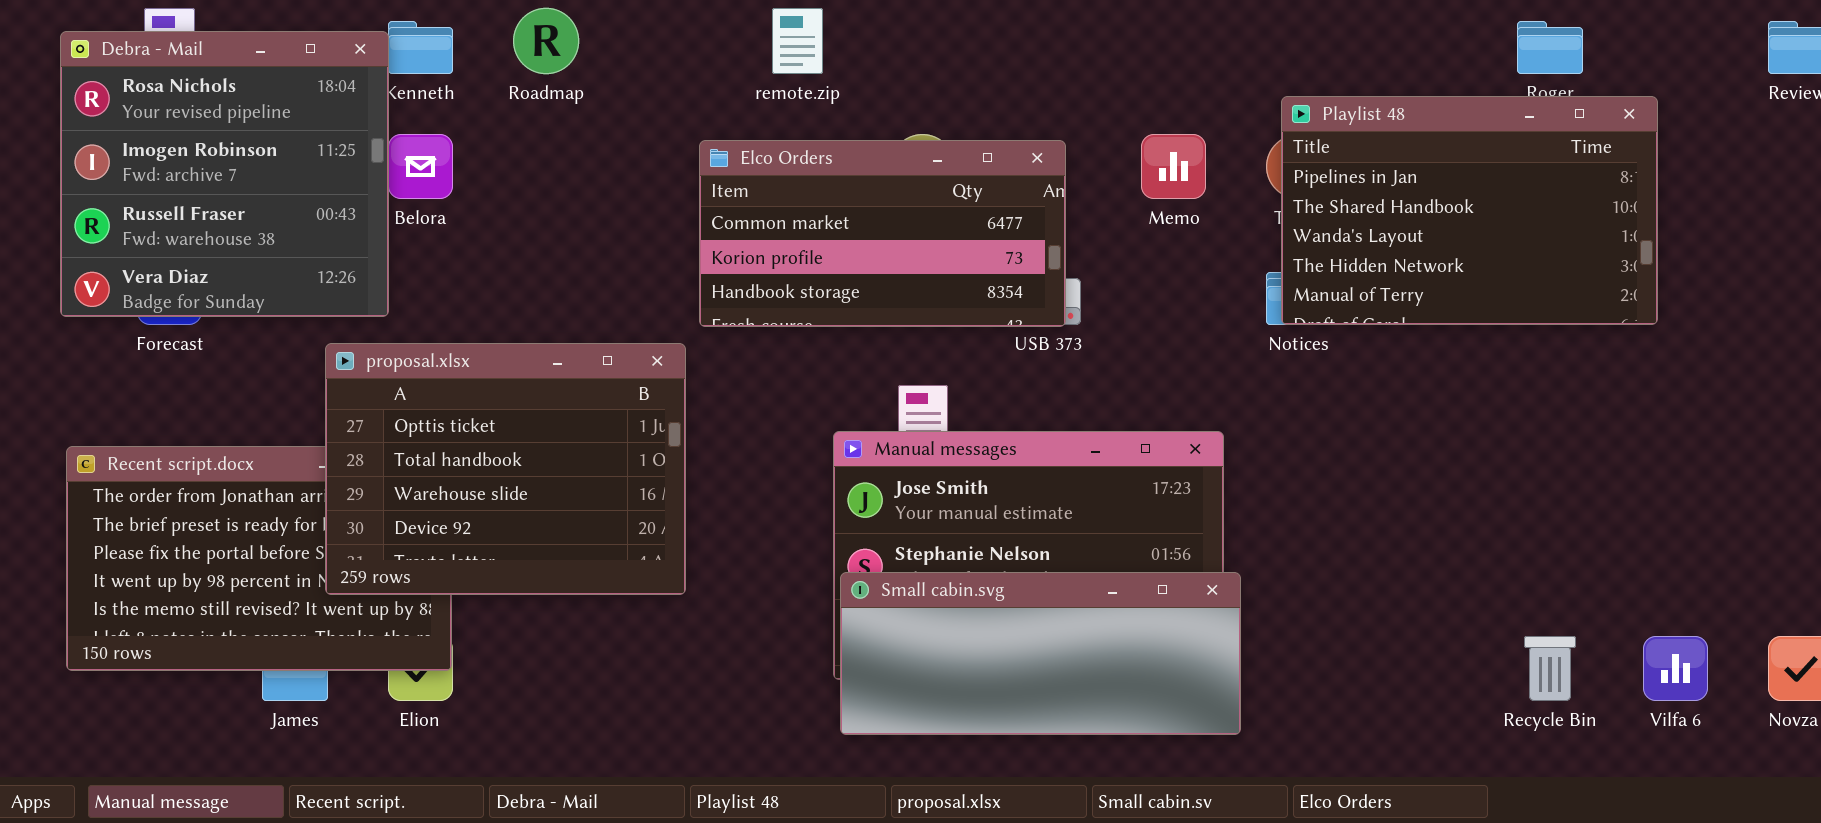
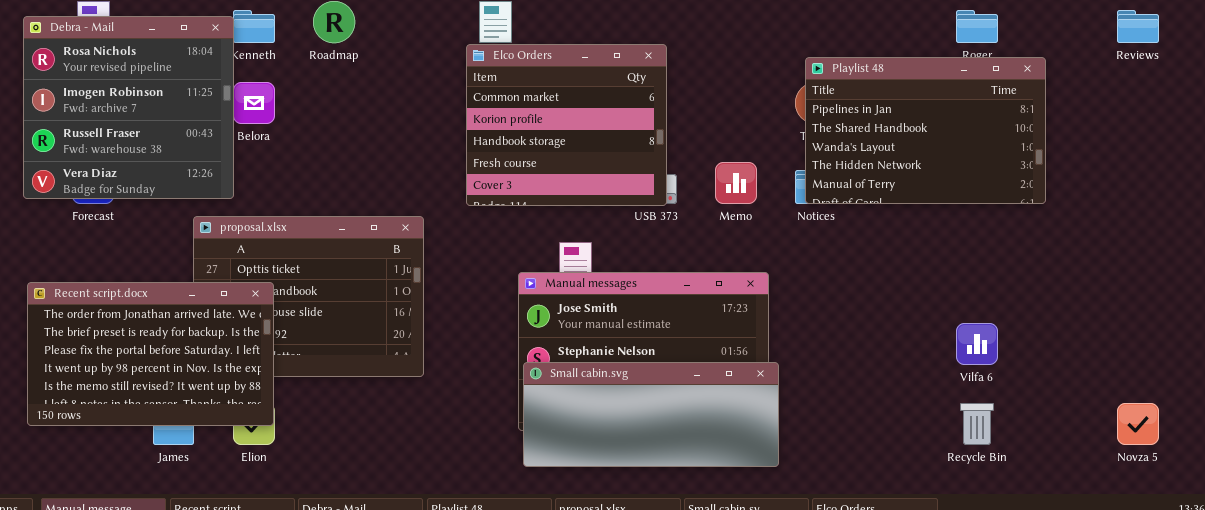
Memo: [1141,134,1206,199] -> [715,162,757,204], moved
Elco Orders: [699,140,1066,327] -> [466,44,667,206], resized
Recent script.docx: [66,446,452,671] -> [27,282,274,426], raised
Vilfa 6: [1643,636,1708,701] -> [956,323,998,365], moved

